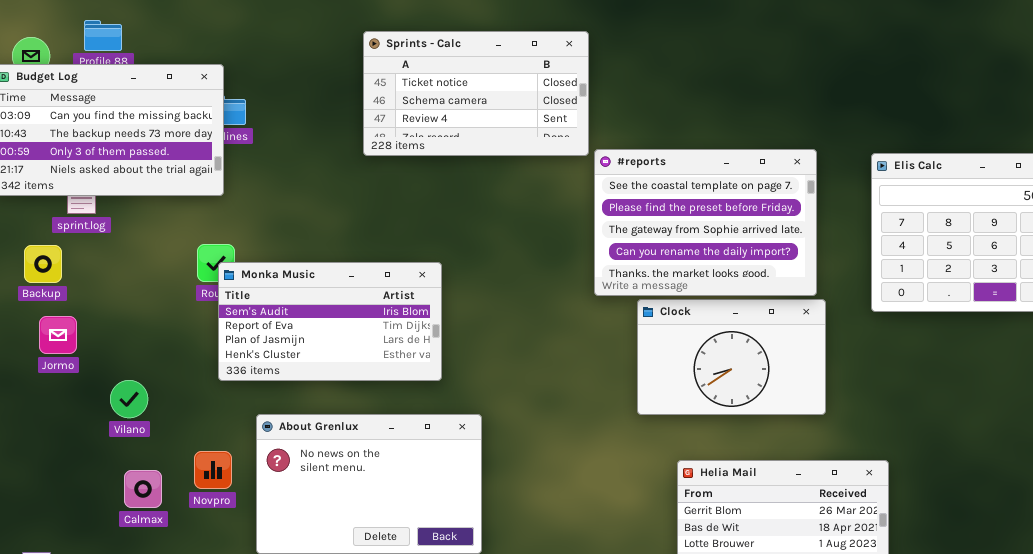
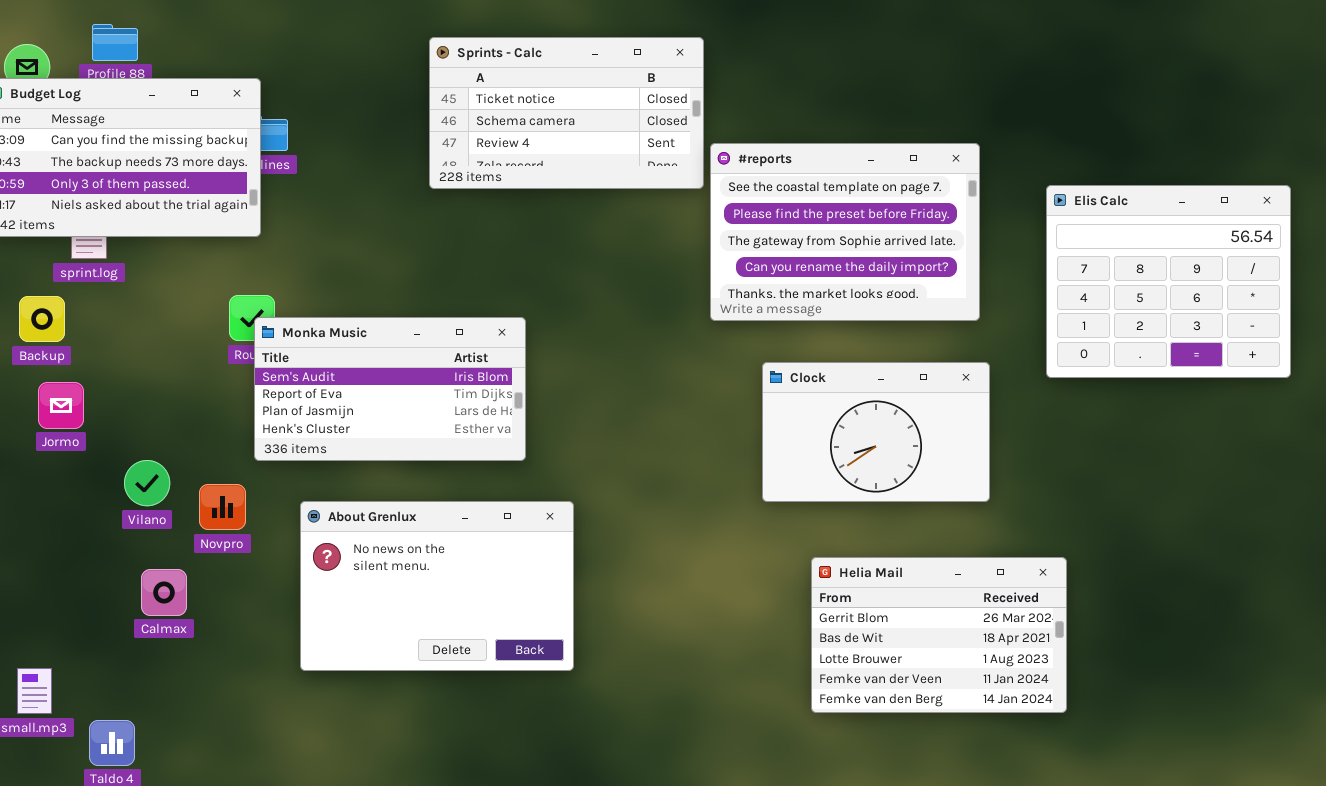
#reports: [594,149,817,296] -> [710,143,980,321], moved
Novpro: [194,451,232,489] -> [199,484,246,530], moved

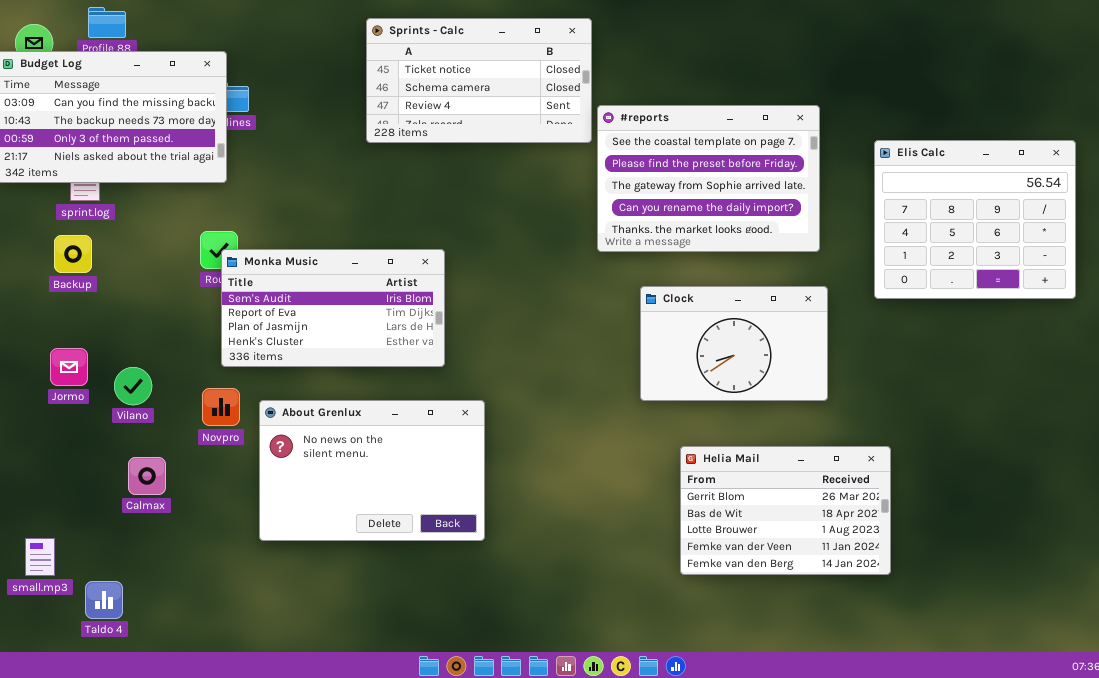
Backup: [19,296,65,342] -> [54,235,92,273], moved
Jormo: [38,382,84,429] -> [50,348,88,386], moved
Novpro: [199,484,246,530] -> [202,388,240,426], moved

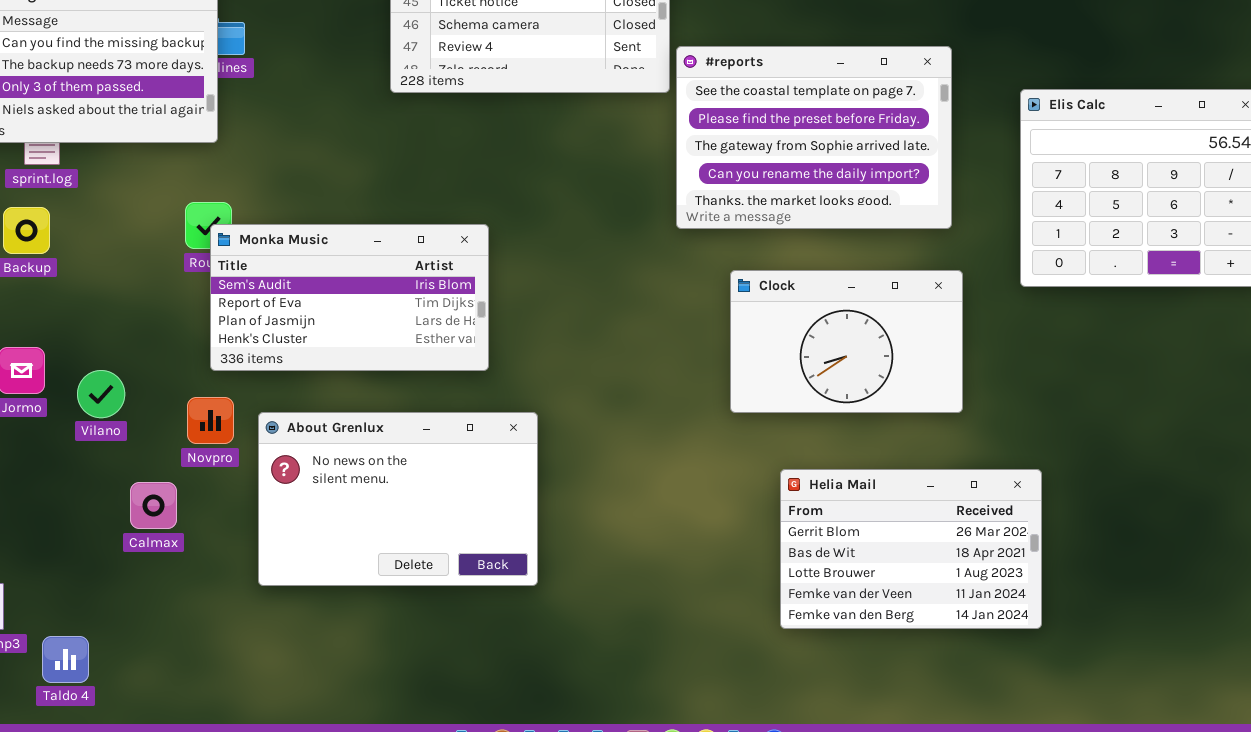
Calmax: [128,457,166,495] -> [130,482,177,529], moved

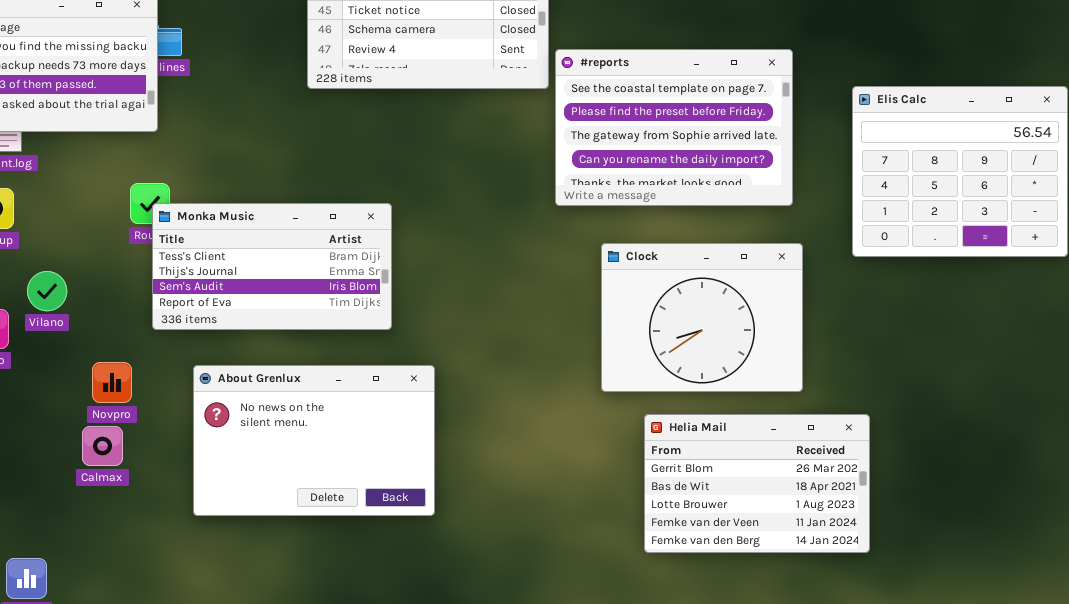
Monka Music: [210,224,489,371] -> [152,203,392,330], scrolled up 2 rows
Clock: [730,270,963,413] -> [601,243,803,392], resized
Vilano: [77,370,125,418] -> [27,271,67,311], moved
Novpro: [187,397,234,444] -> [92,362,132,403], moved

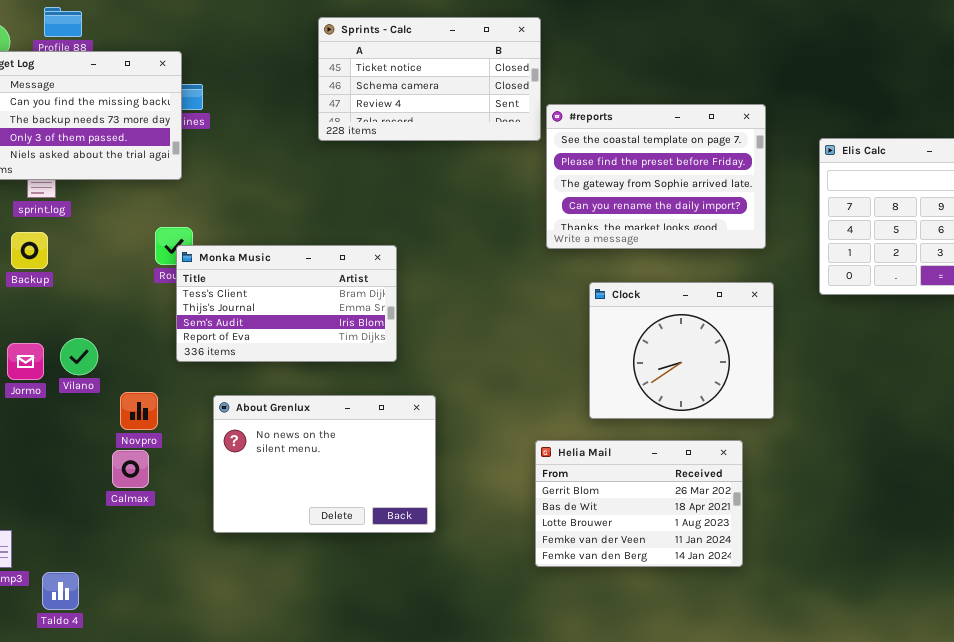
Vilano: [27,271,67,311] -> [60,338,98,375], moved
Helia Mail: [644,414,870,553] -> [535,440,743,567], moved

